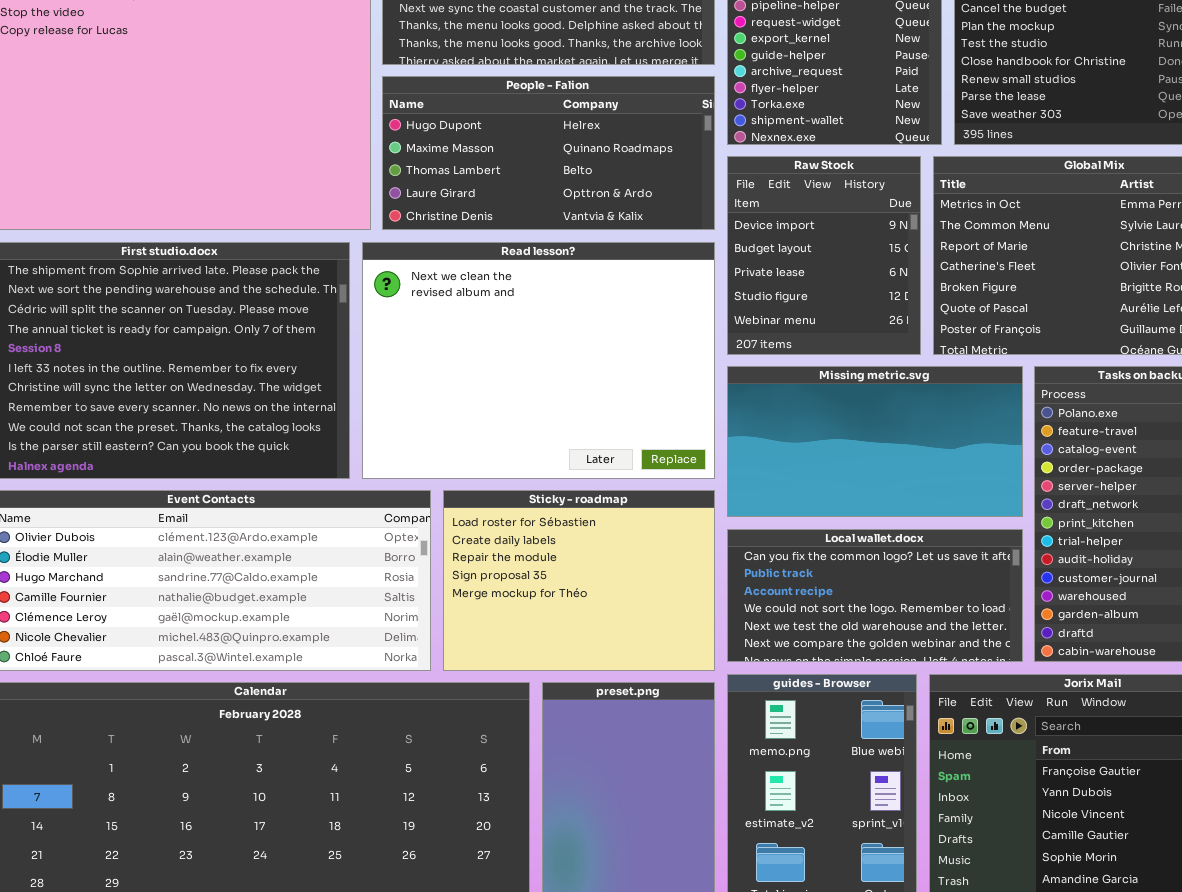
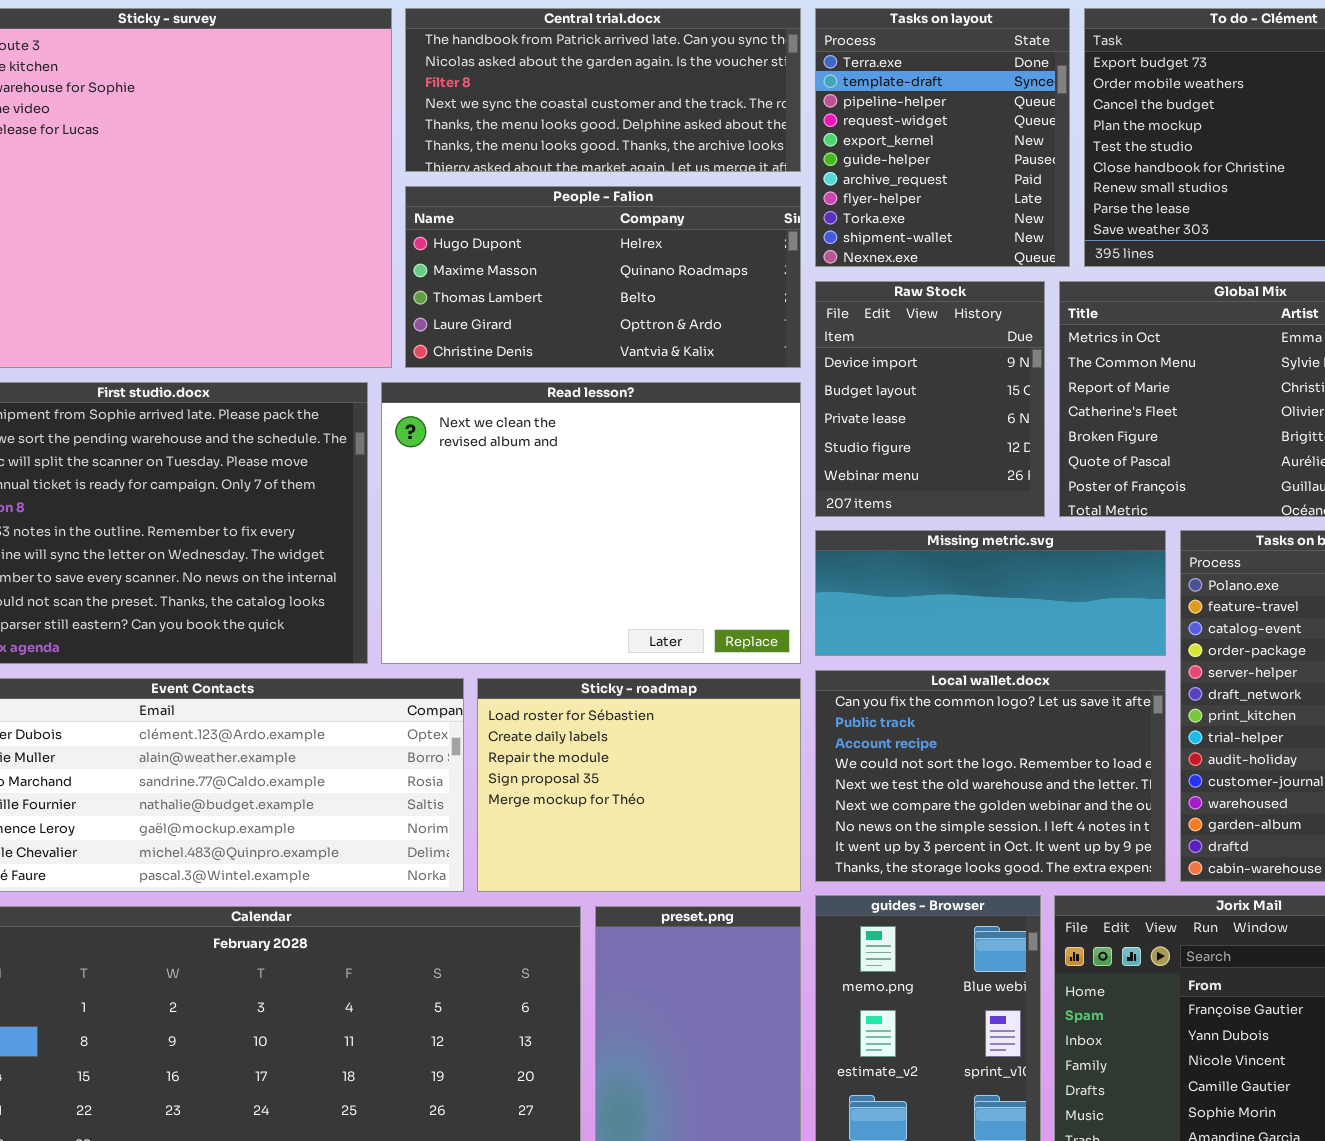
Missing metric.svg: [727,366,1023,517] -> [815,530,1166,656], resized
Local wallet.docx: [727,529,1023,662] -> [815,670,1166,882], resized

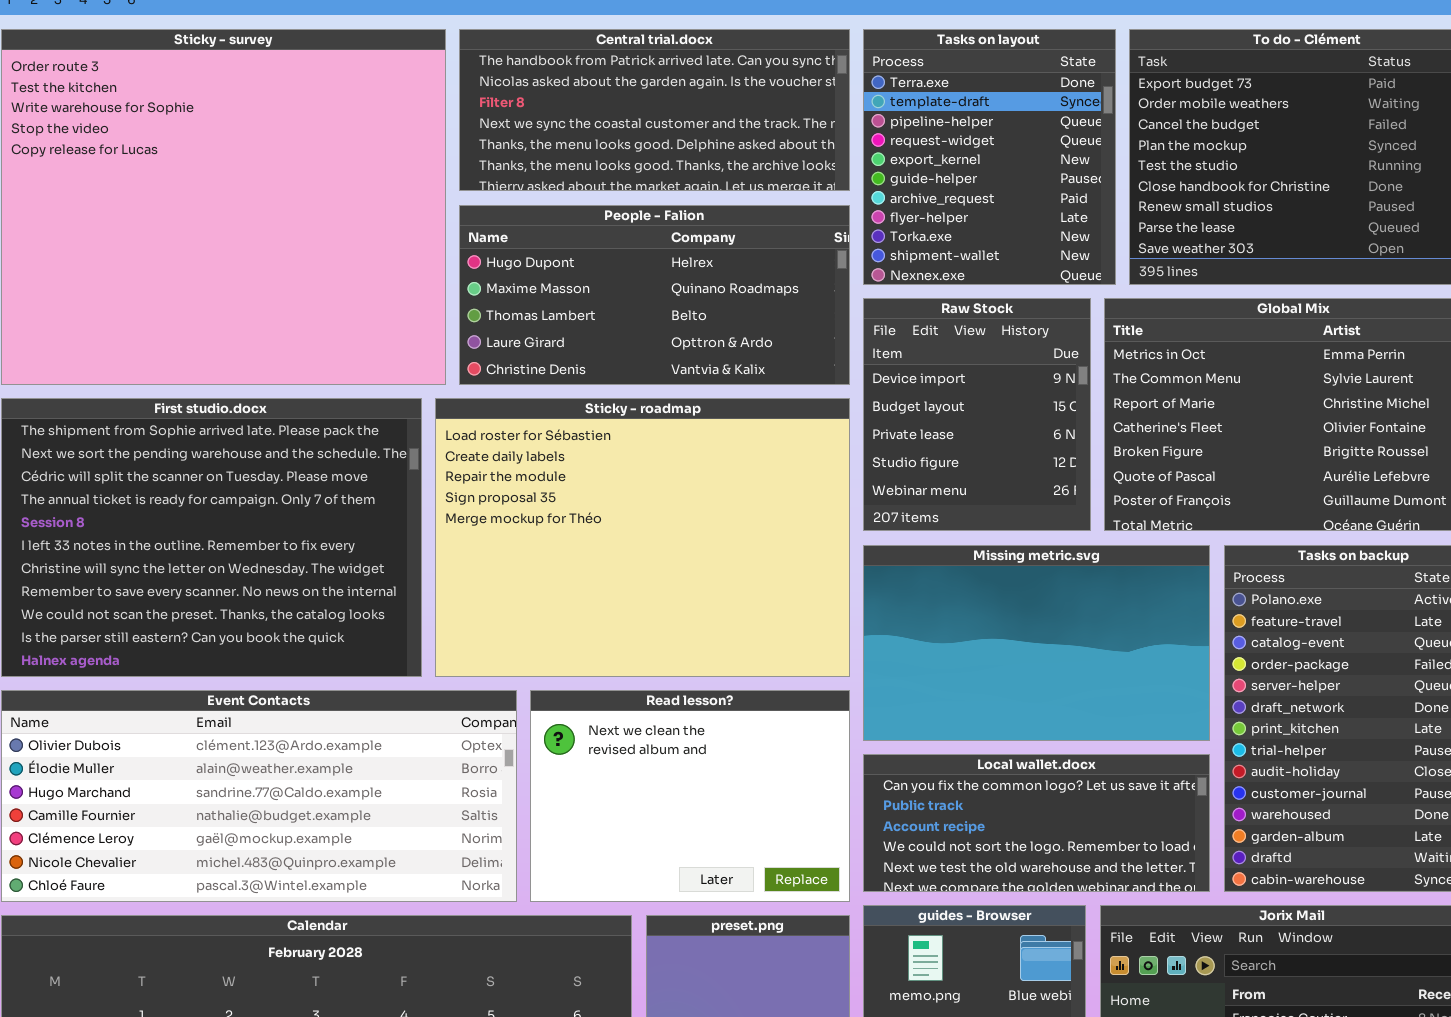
Read lesson?: [381,382,801,664] -> [530,690,850,902], moved, resized
Missing metric.svg: [815,530,1166,656] -> [863,545,1210,741], resized
Local wallet.docx: [815,670,1166,882] -> [863,754,1210,892], resized
Sticky - roadmap: [477,678,801,892] -> [435,398,850,677], moved, resized

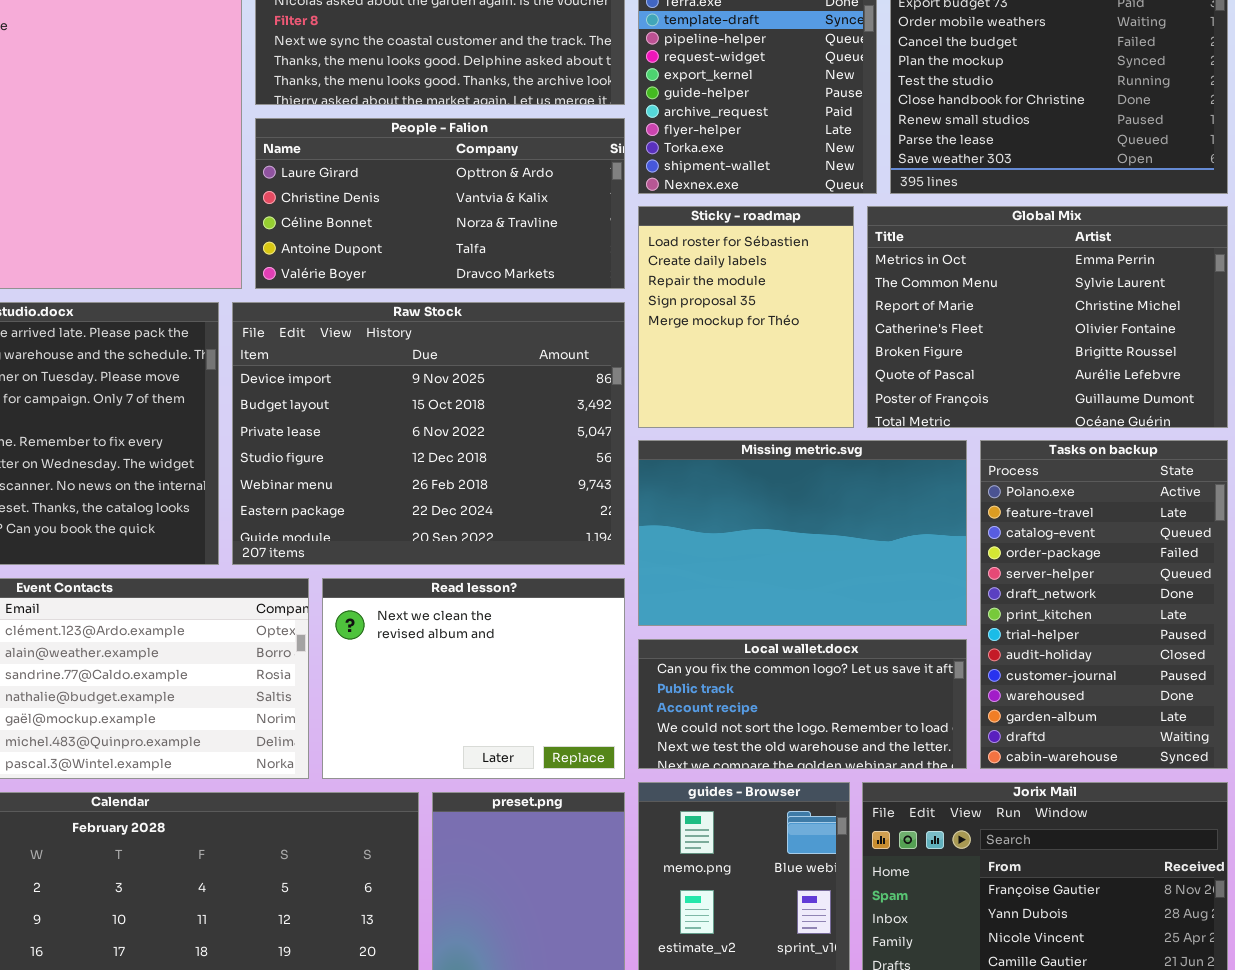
People - Falion: [459,205,850,385] -> [255,118,625,289], scrolled down 3 rows
Raw Stock: [863,298,1091,531] -> [232,302,625,565], moved, resized
Sticky - roadmap: [435,398,850,677] -> [638,206,854,428], moved, resized

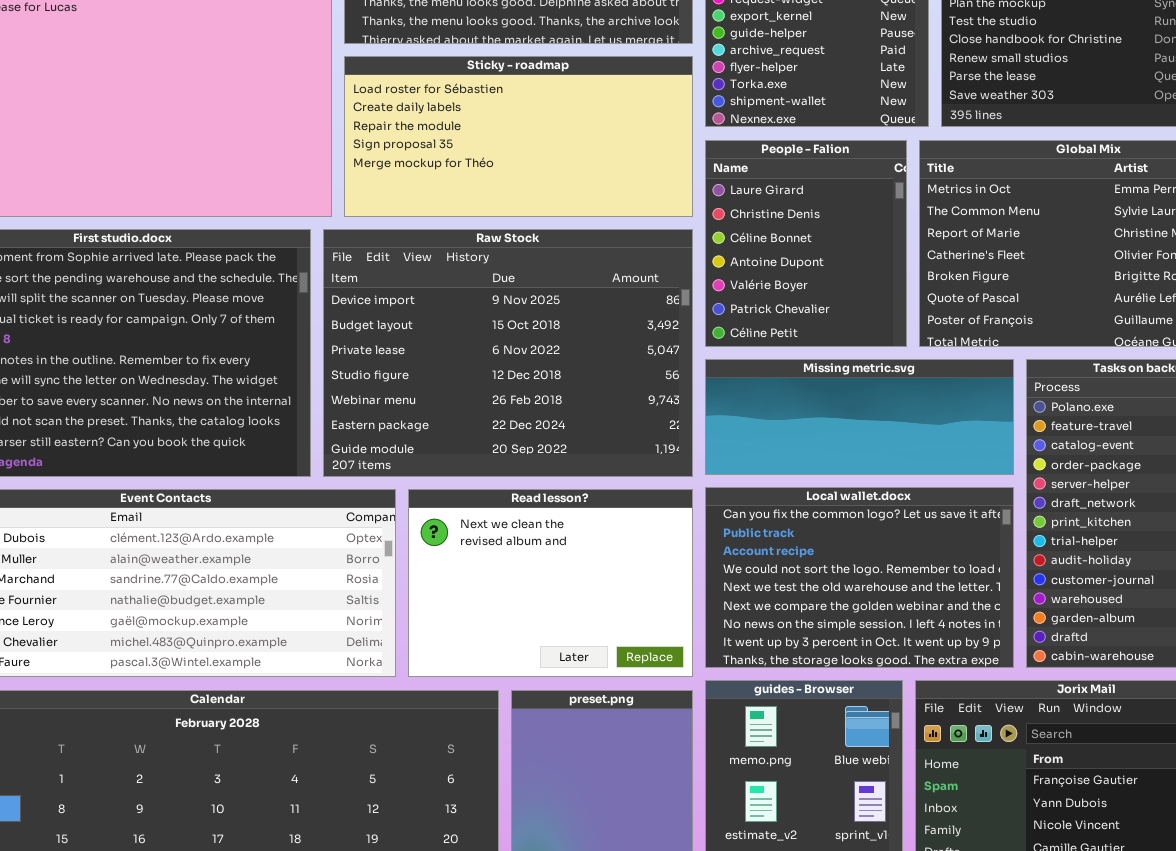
People - Falion: [255,118,625,289] -> [705,140,907,347], moved, resized
Sticky - roadmap: [638,206,854,428] -> [344,56,693,217], moved, resized
Missing metric.svg: [638,440,967,626] -> [705,359,1014,475], resized
Local wallet.docx: [638,639,967,769] -> [705,487,1014,668], resized

